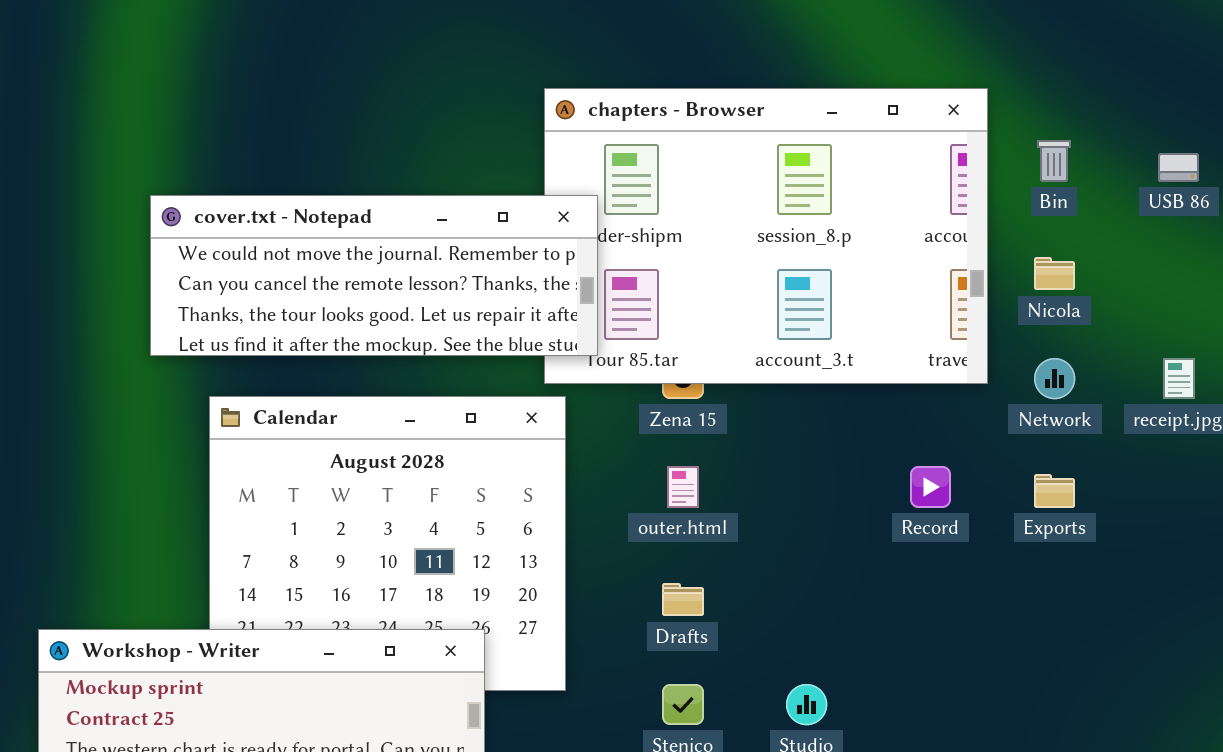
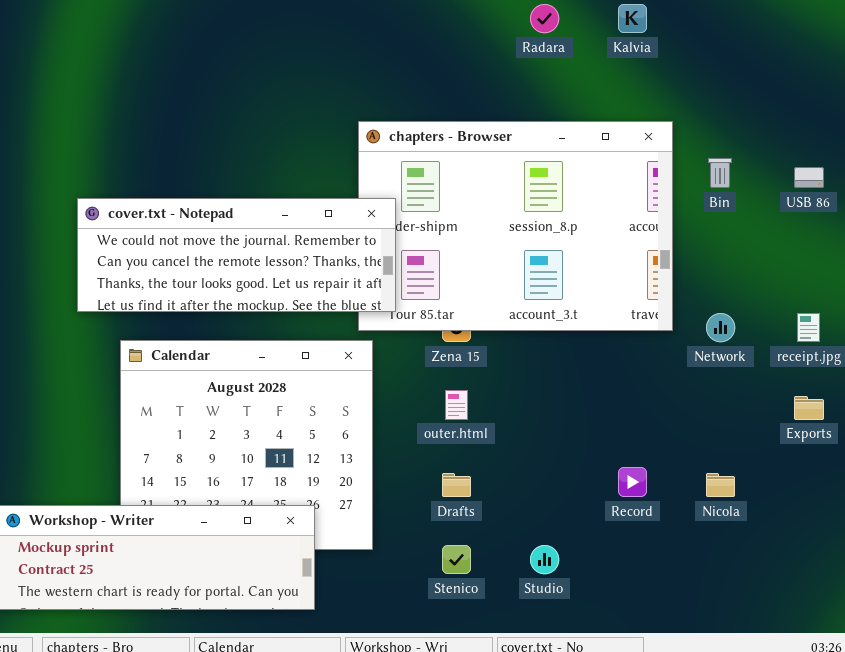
Nicola: [1034,257,1075,290] -> [706,473,735,497], moved
Record: [910,466,951,508] -> [618,467,647,497], moved
Exports: [1034,474,1075,508] -> [794,396,824,420], moved

